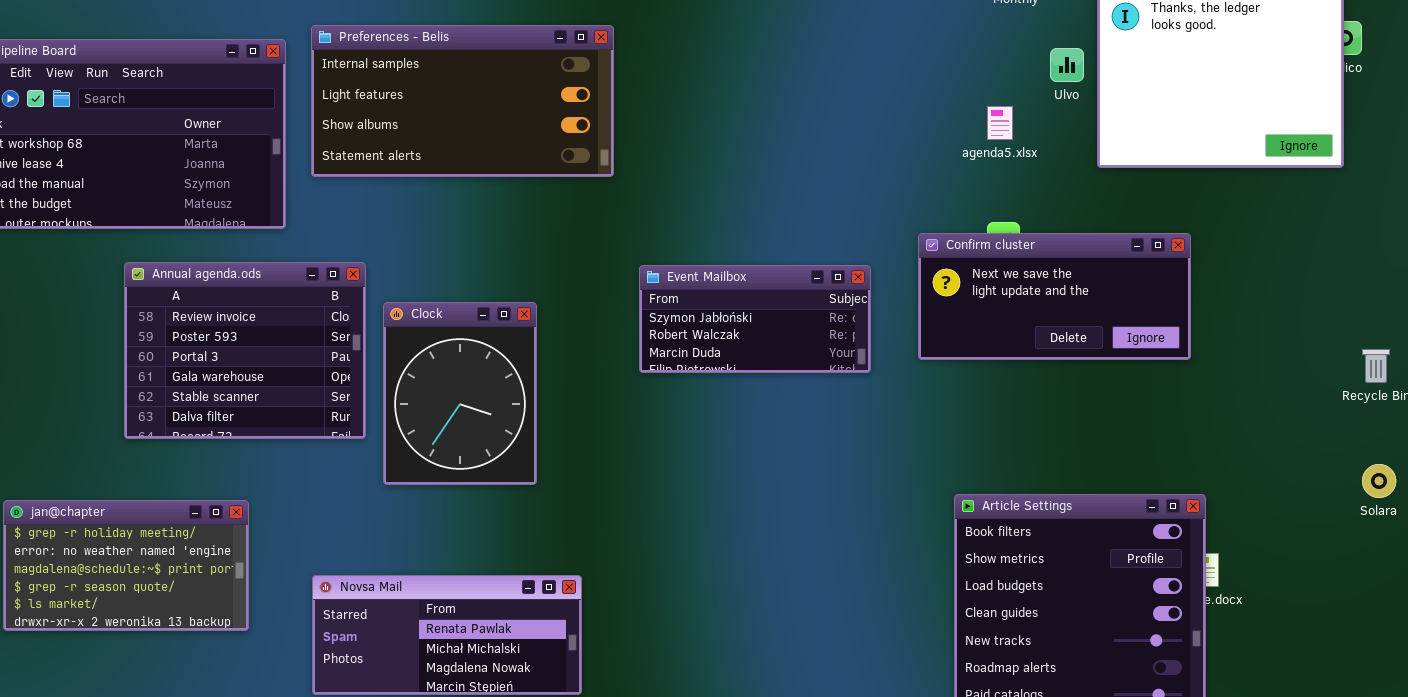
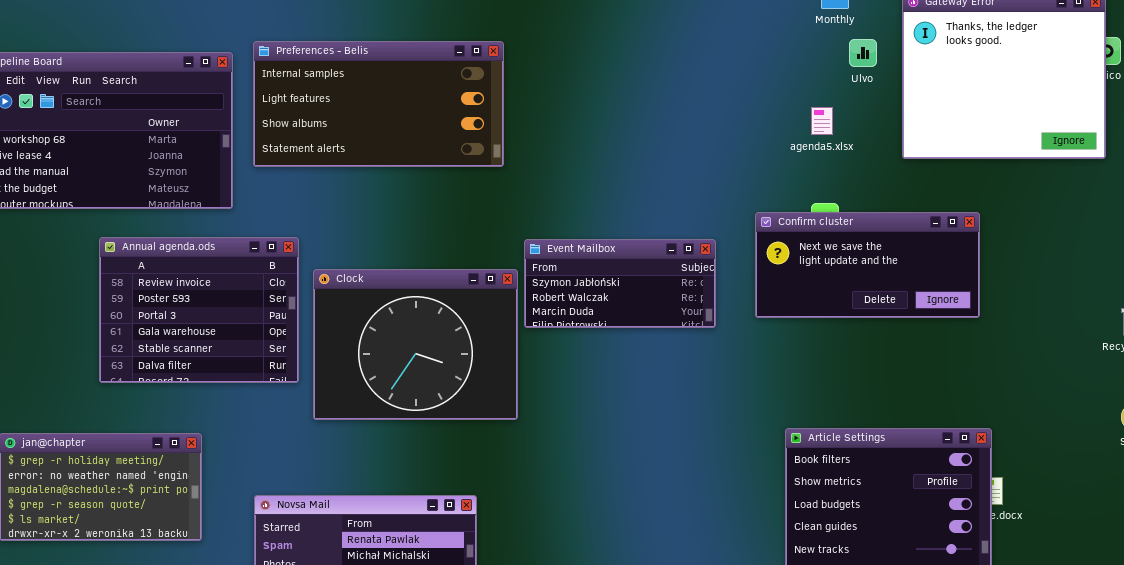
Ulvo: [1050,48,1084,82] -> [849,39,877,67], moved
Clock: [383,302,537,485] -> [313,269,518,420], resized

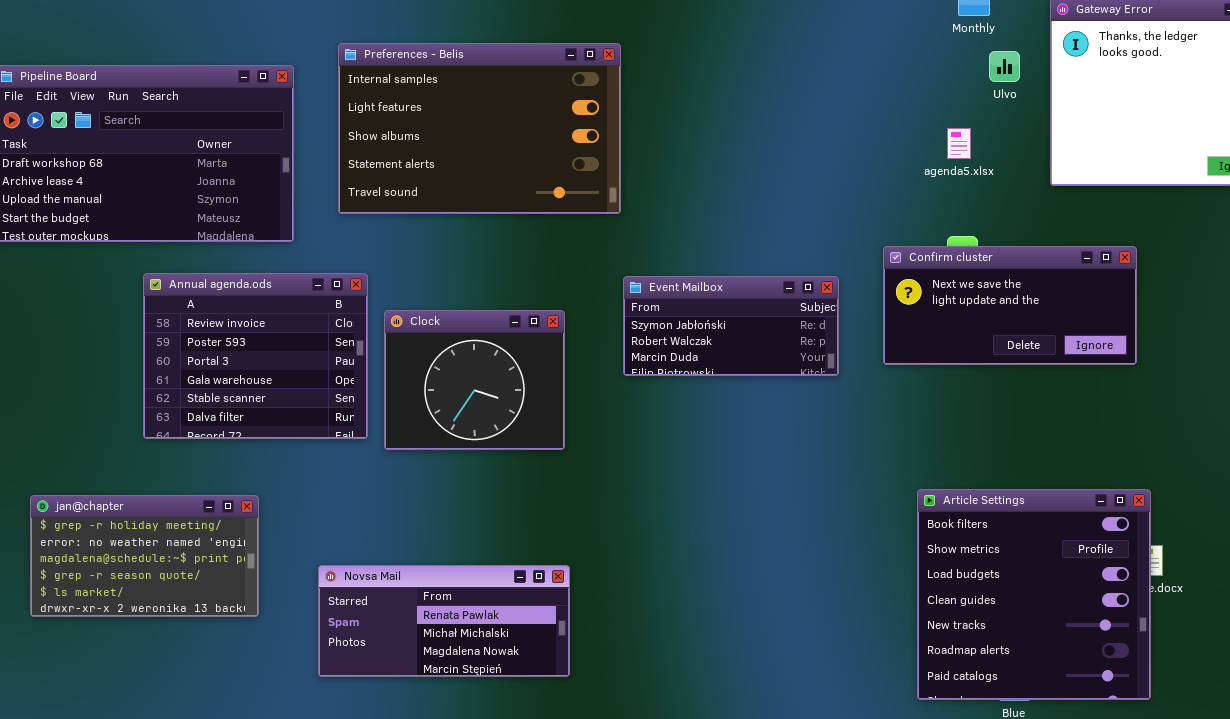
Preferences - Belis: [253,41,504,167] -> [338,43,621,214], moved, resized
Clock: [313,269,518,420] -> [384,310,565,450], resized

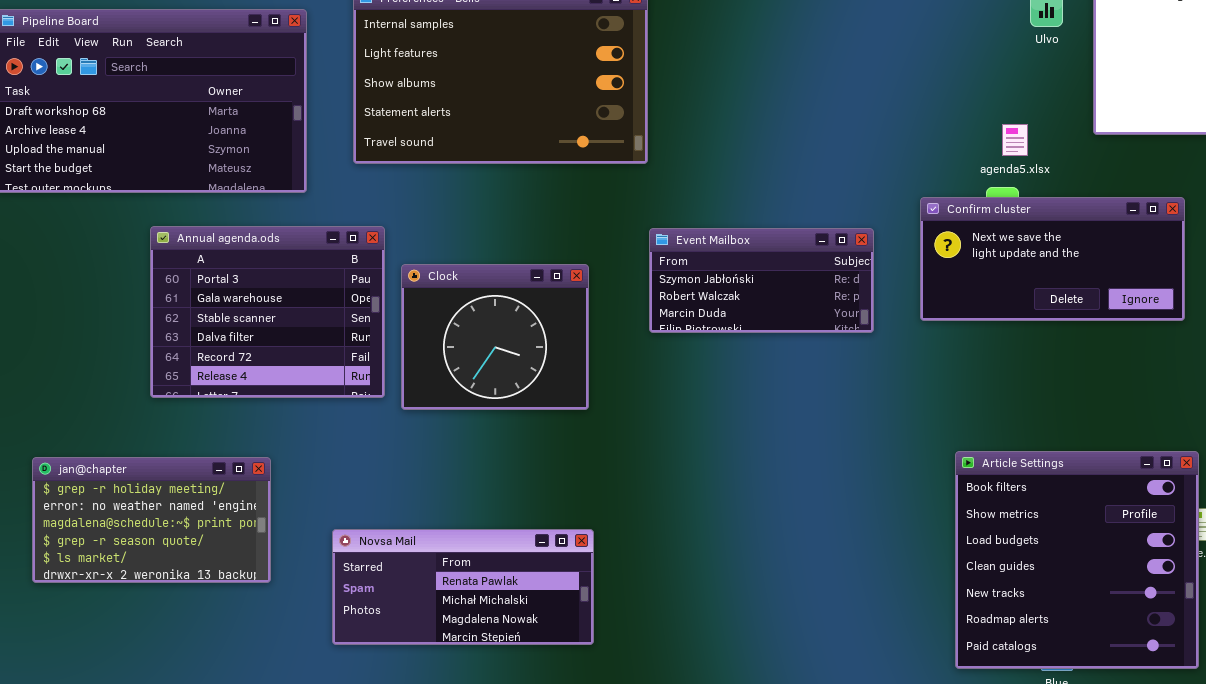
agenda5.xlsx: [947,128,971,159] -> [1002,124,1028,156], moved
Annual agenda.ods: [143,273,368,439] -> [150,226,385,398], scrolled down 2 rows

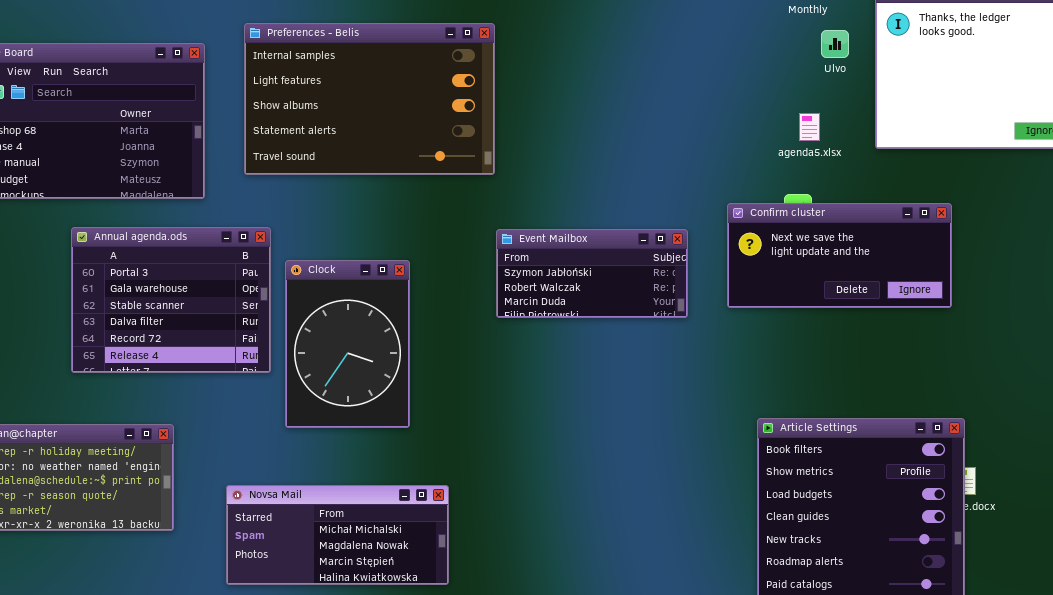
agenda5.xlsx: [1002,124,1028,156] -> [799,113,820,141], moved
Clock: [401,264,589,410] -> [285,260,410,428], resized
Novsa Mail: [332,529,594,645] -> [226,485,449,585], scrolled down 1 row

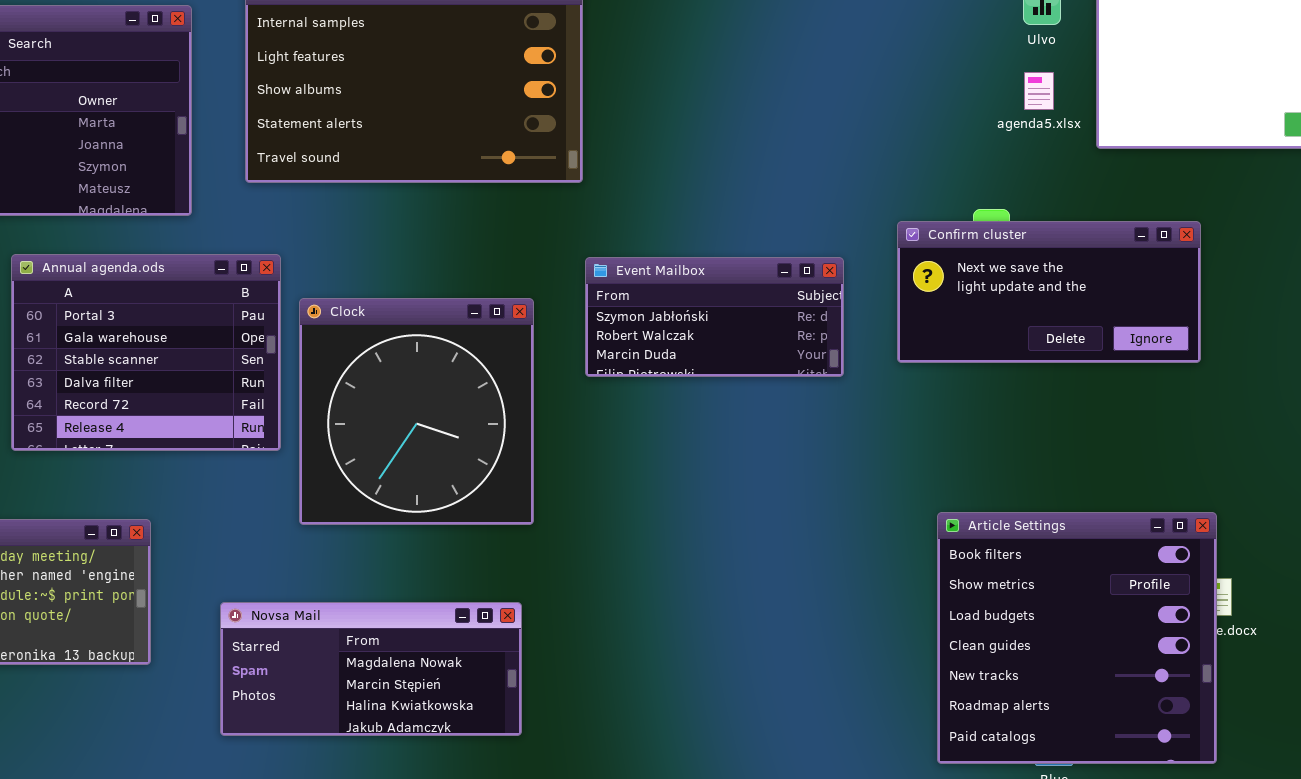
agenda5.xlsx: [799,113,820,141] -> [1024,72,1054,110], moved
Clock: [285,260,410,428] -> [299,298,534,525], resized
Novsa Mail: [226,485,449,585] -> [220,602,522,736], scrolled down 1 row

